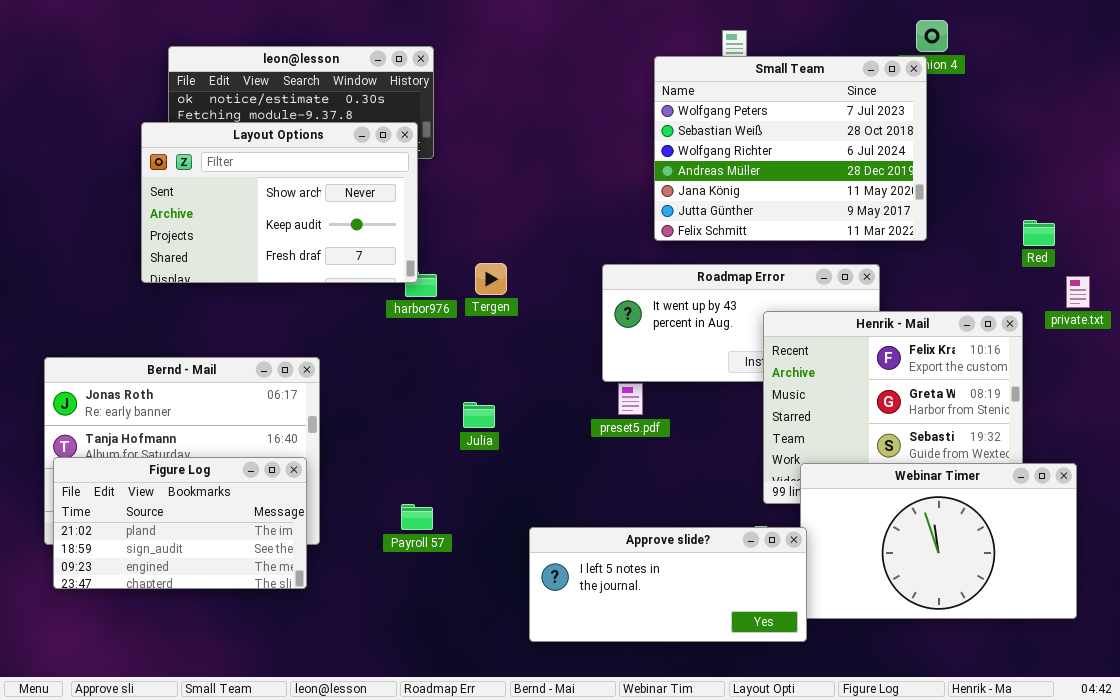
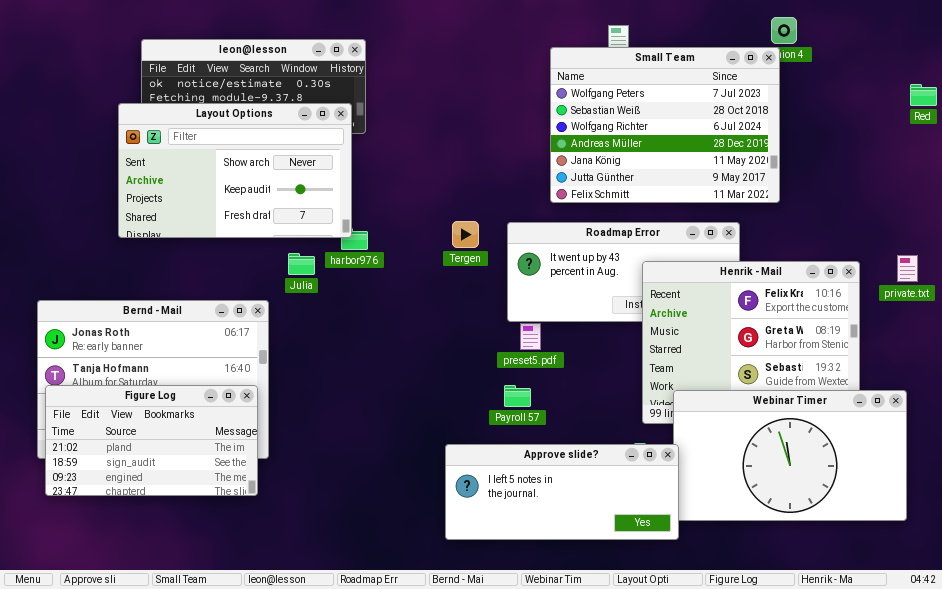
Red: [1023,220,1055,246] -> [910,84,937,106], moved
Tergen: [475,263,507,295] -> [452,221,479,248], moved
private.txt: [1066,276,1090,308] -> [897,255,918,282], moved
Julia: [463,402,495,428] -> [288,253,315,275], moved
Payroll 57: [401,504,433,530] -> [504,385,531,407], moved

